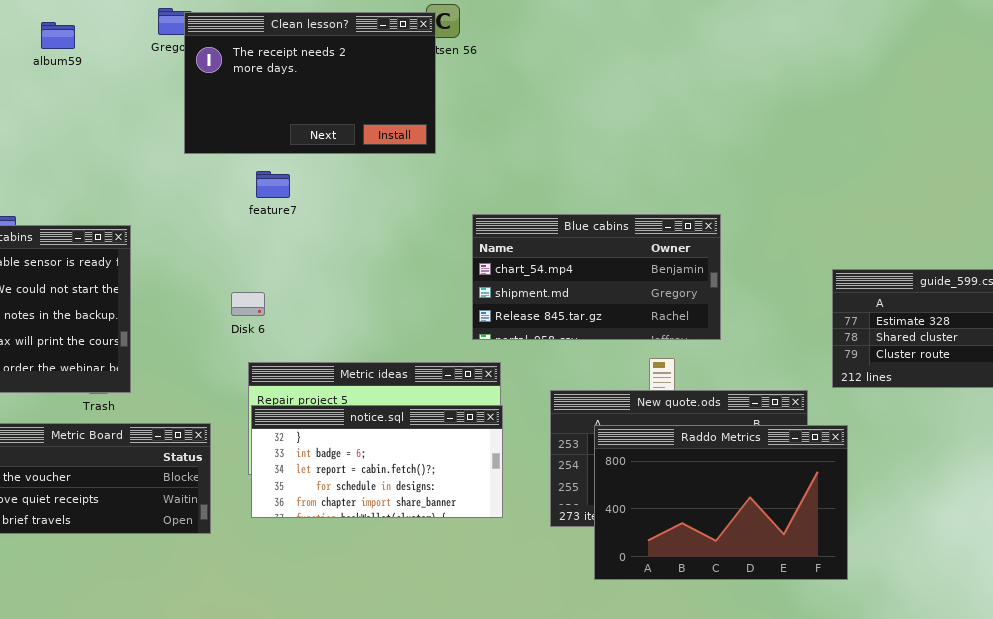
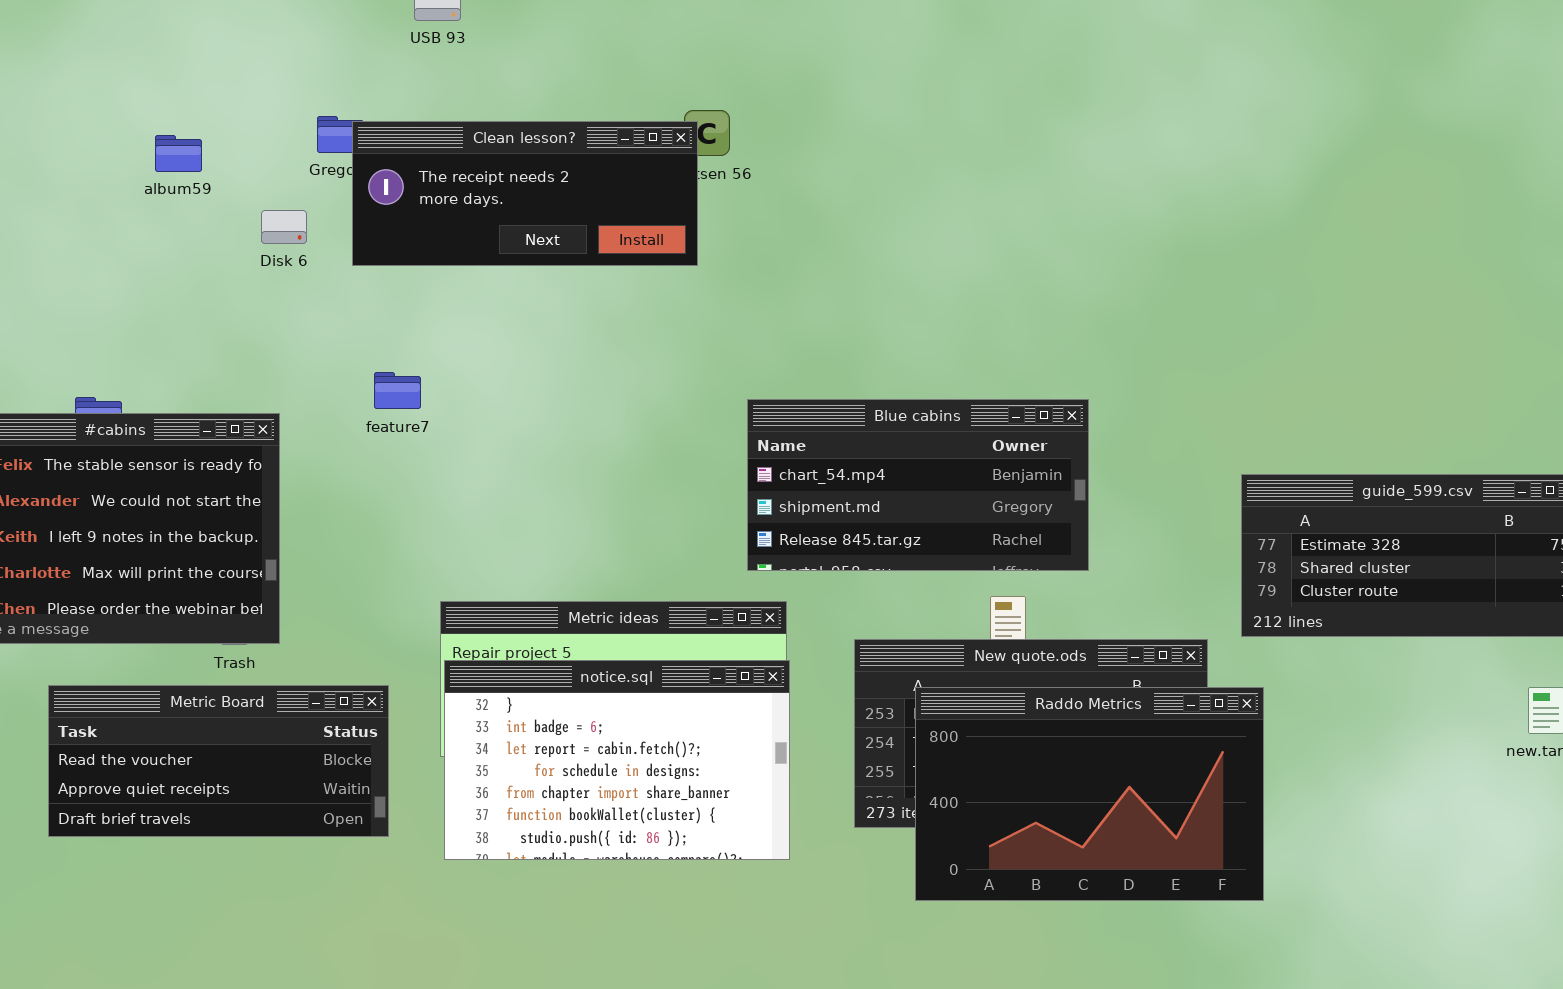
Clean lesson?: [184,12,436,154] -> [352,121,698,266], resized
feature7: [256,171,290,198] -> [374,372,421,409], moved
Disk 6: [231,292,265,316] -> [261,210,307,244], moved
notice.sql: [251,405,503,518] -> [444,660,790,860], resized

